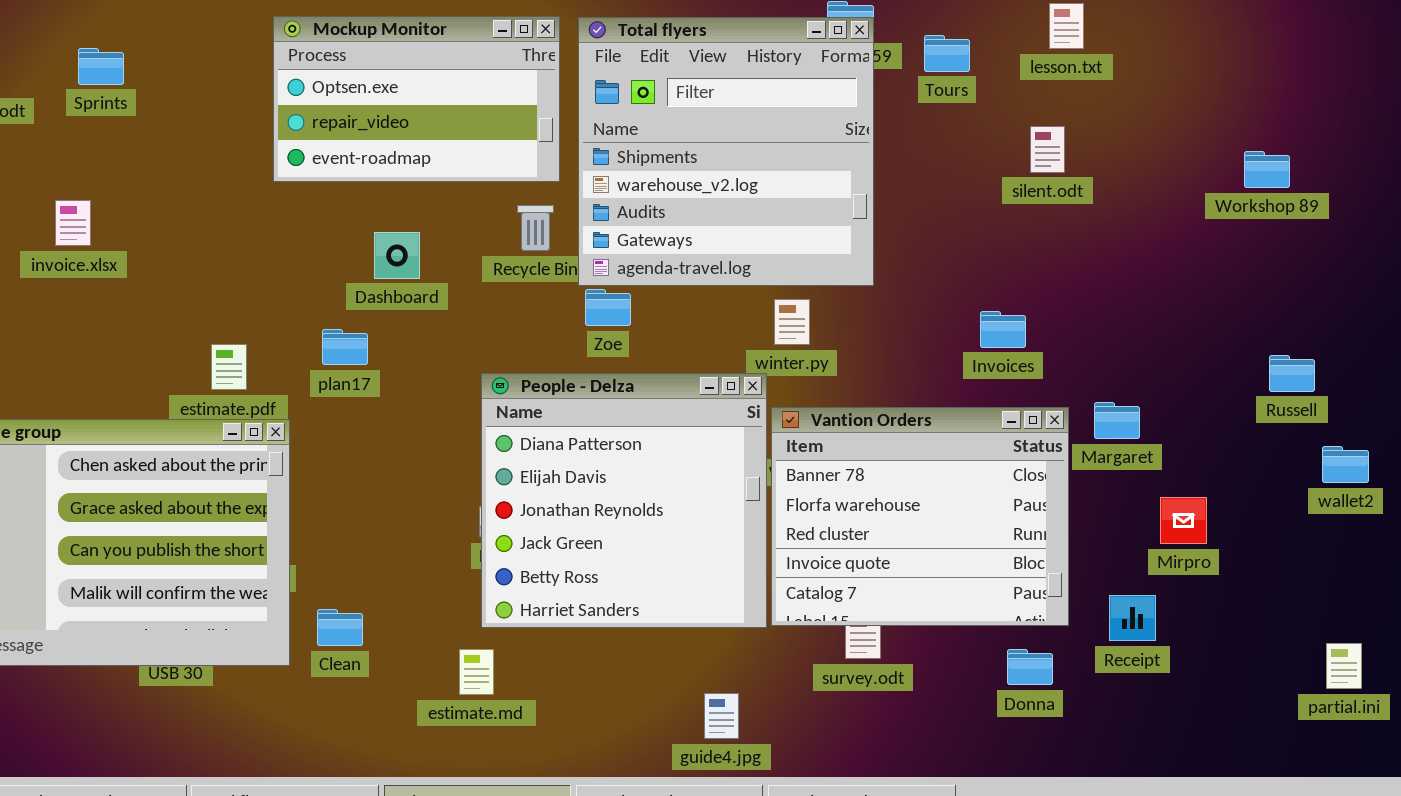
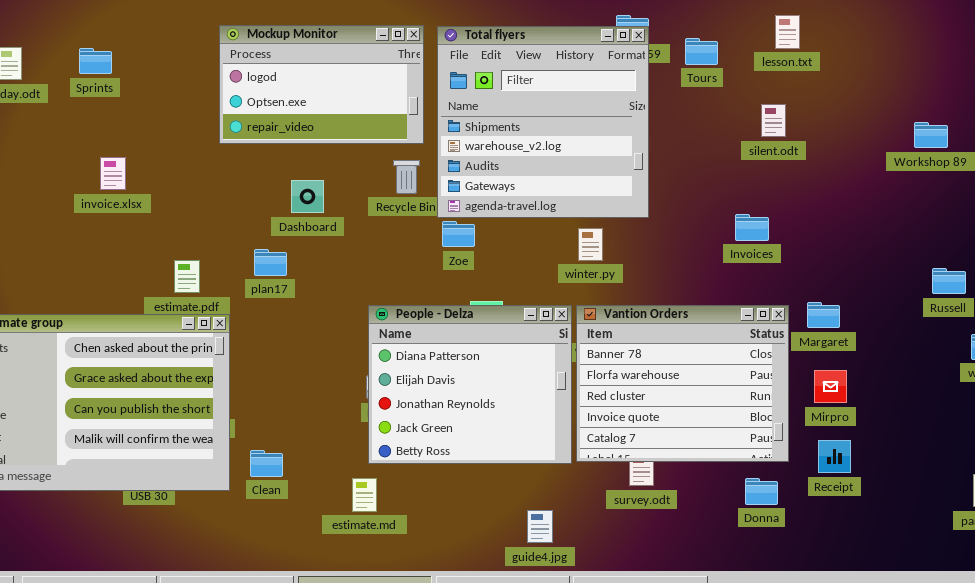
Mockup Monitor: [273,16,560,182] -> [219,25,424,144], scrolled up 1 row
invoice.xlsx: [55,200,91,246] -> [100,157,126,190], moved
Invoices: [980,311,1026,348] -> [735,214,769,241], moved
People - Delza: [481,373,767,628] -> [368,305,572,464], resized
Mirpro: [1160,497,1207,544] -> [814,370,847,403], moved

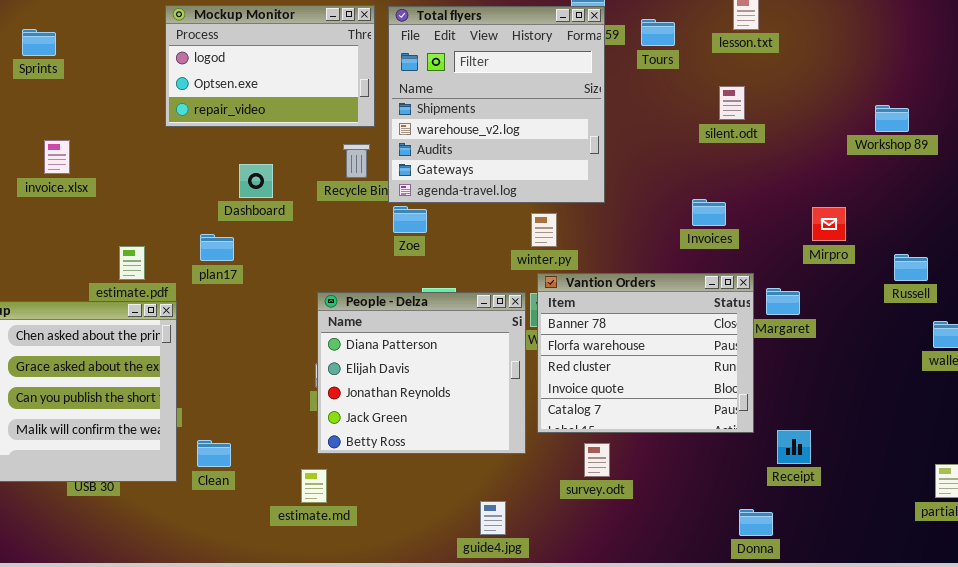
Vantion Orders: [576,305,789,462] -> [537,273,754,433], moved
Mirpro: [814,370,847,403] -> [812,207,846,241], moved
Donna: [745,478,778,505] -> [739,509,773,536], moved

